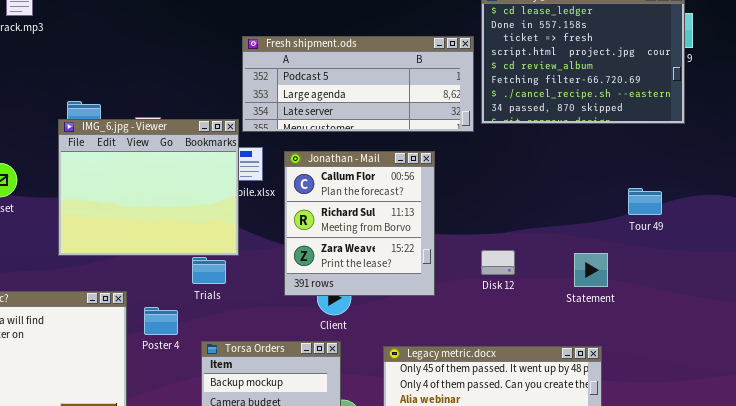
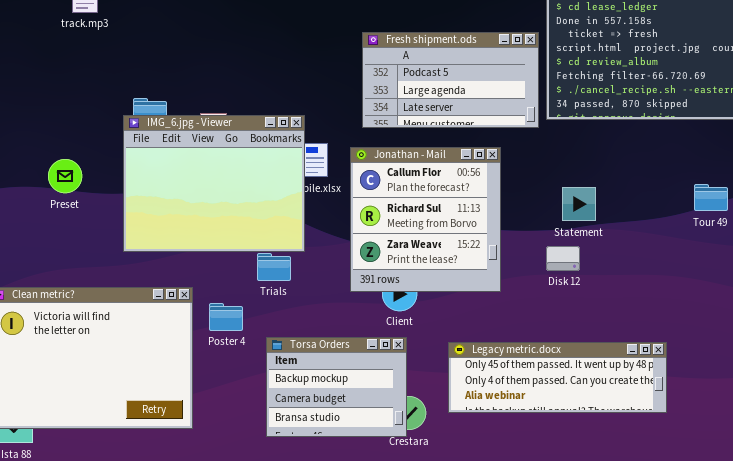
Fresh shipment.ods: [242,36,474,132] -> [362,32,539,128], resized
Statement: [574,253,608,287] -> [562,187,596,221], moved

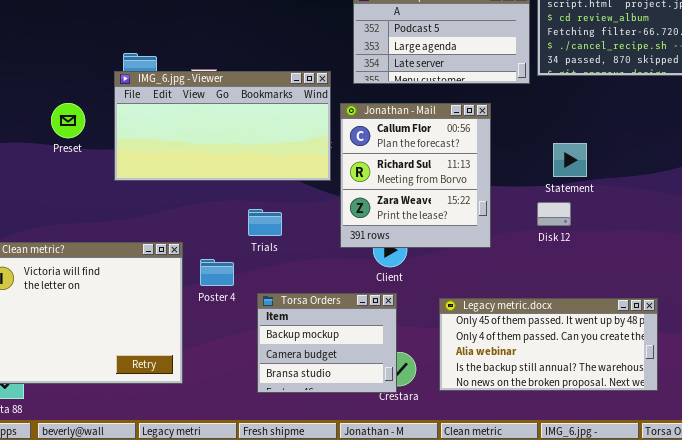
IMG_6.jpg - Viewer: [123,115,305,252] -> [114,71,331,181], resized
Preset: [48,159,82,193] -> [51,103,85,138], moved
Legacy metric.docx: [448,342,667,413] -> [439,298,658,391], resized

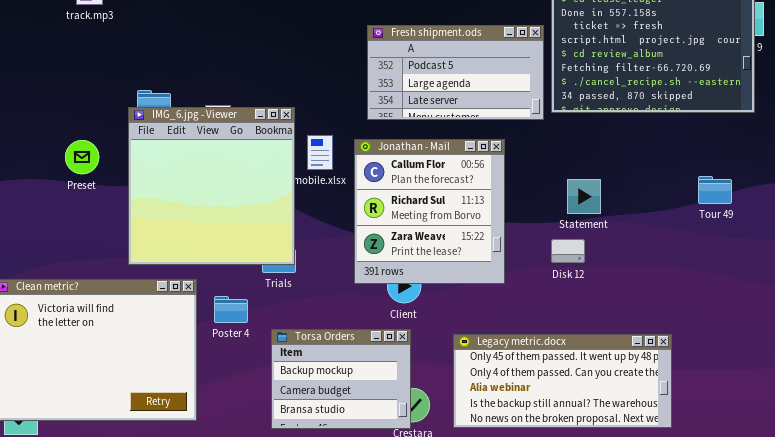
IMG_6.jpg - Viewer: [114,71,331,181] -> [128,107,295,265], resized

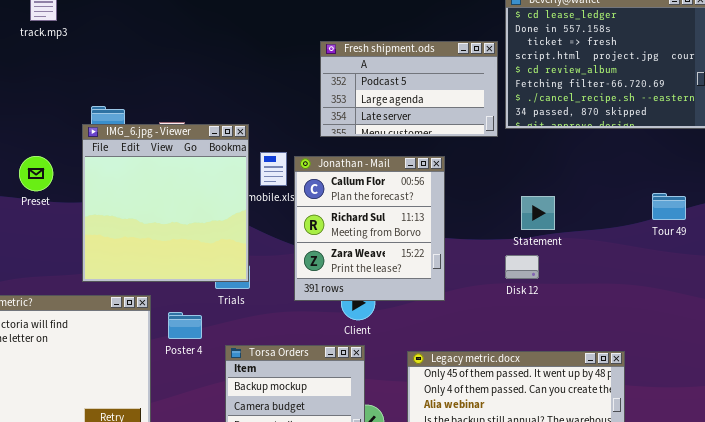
Jonathan - Mail: [354,139,505,284] -> [294,156,445,301], moved

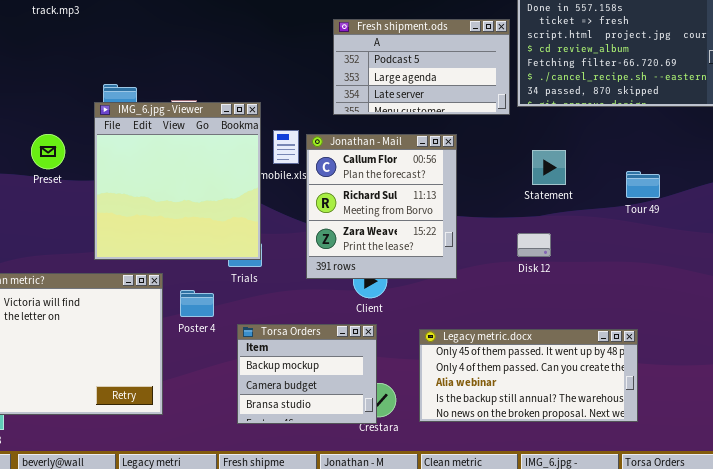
Tour 49: [652,193,686,220] -> [626,171,660,198], moved
Statement: [521,196,555,230] -> [532,150,566,185], moved

